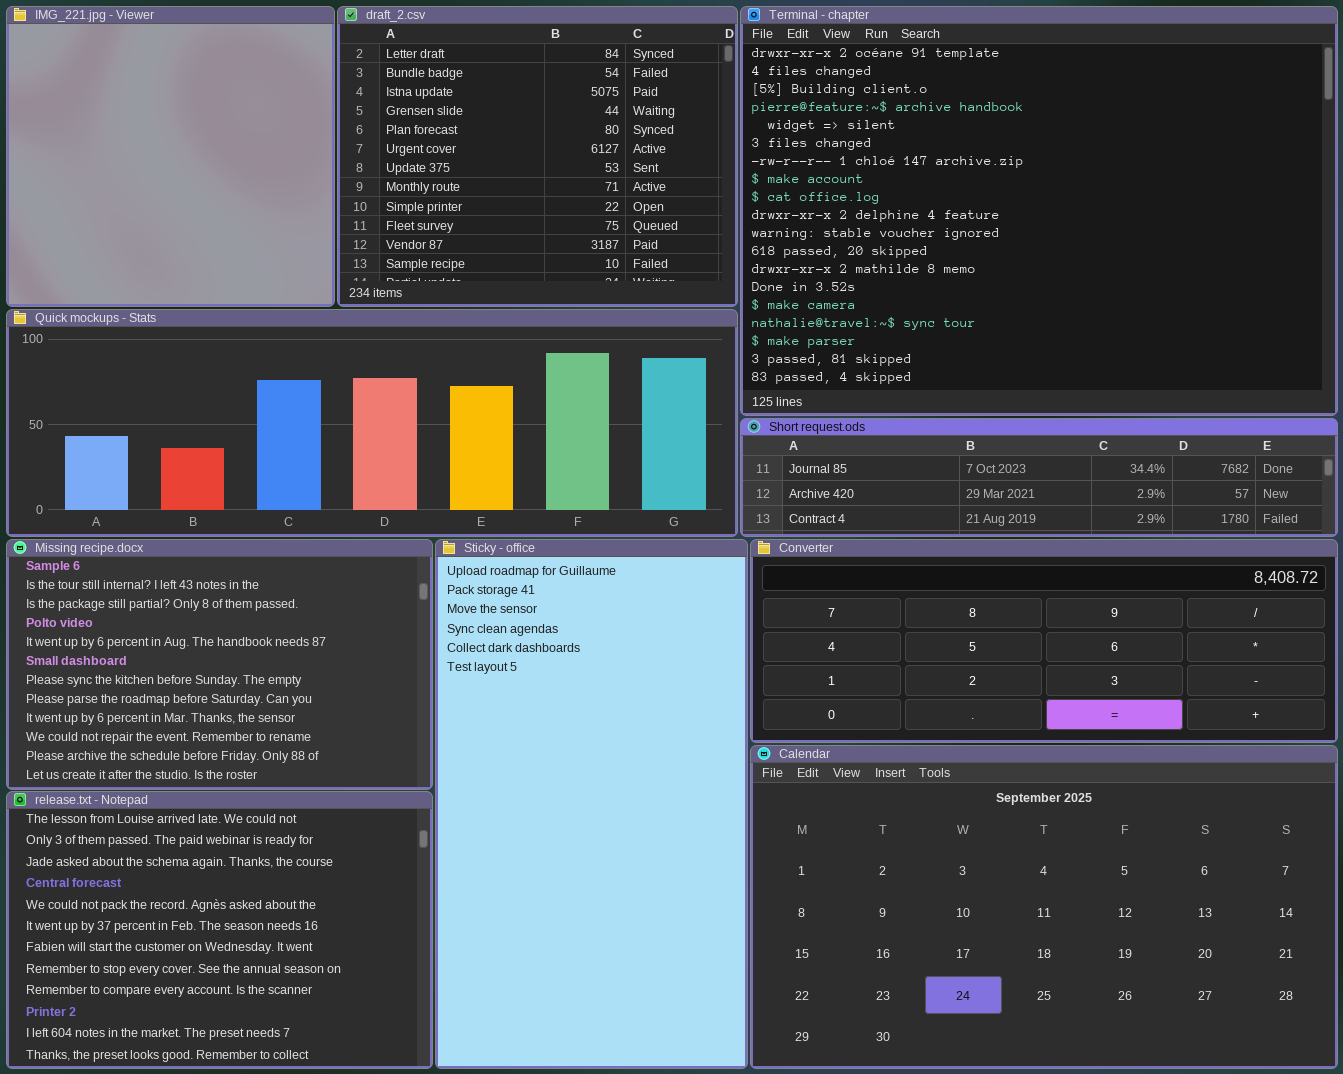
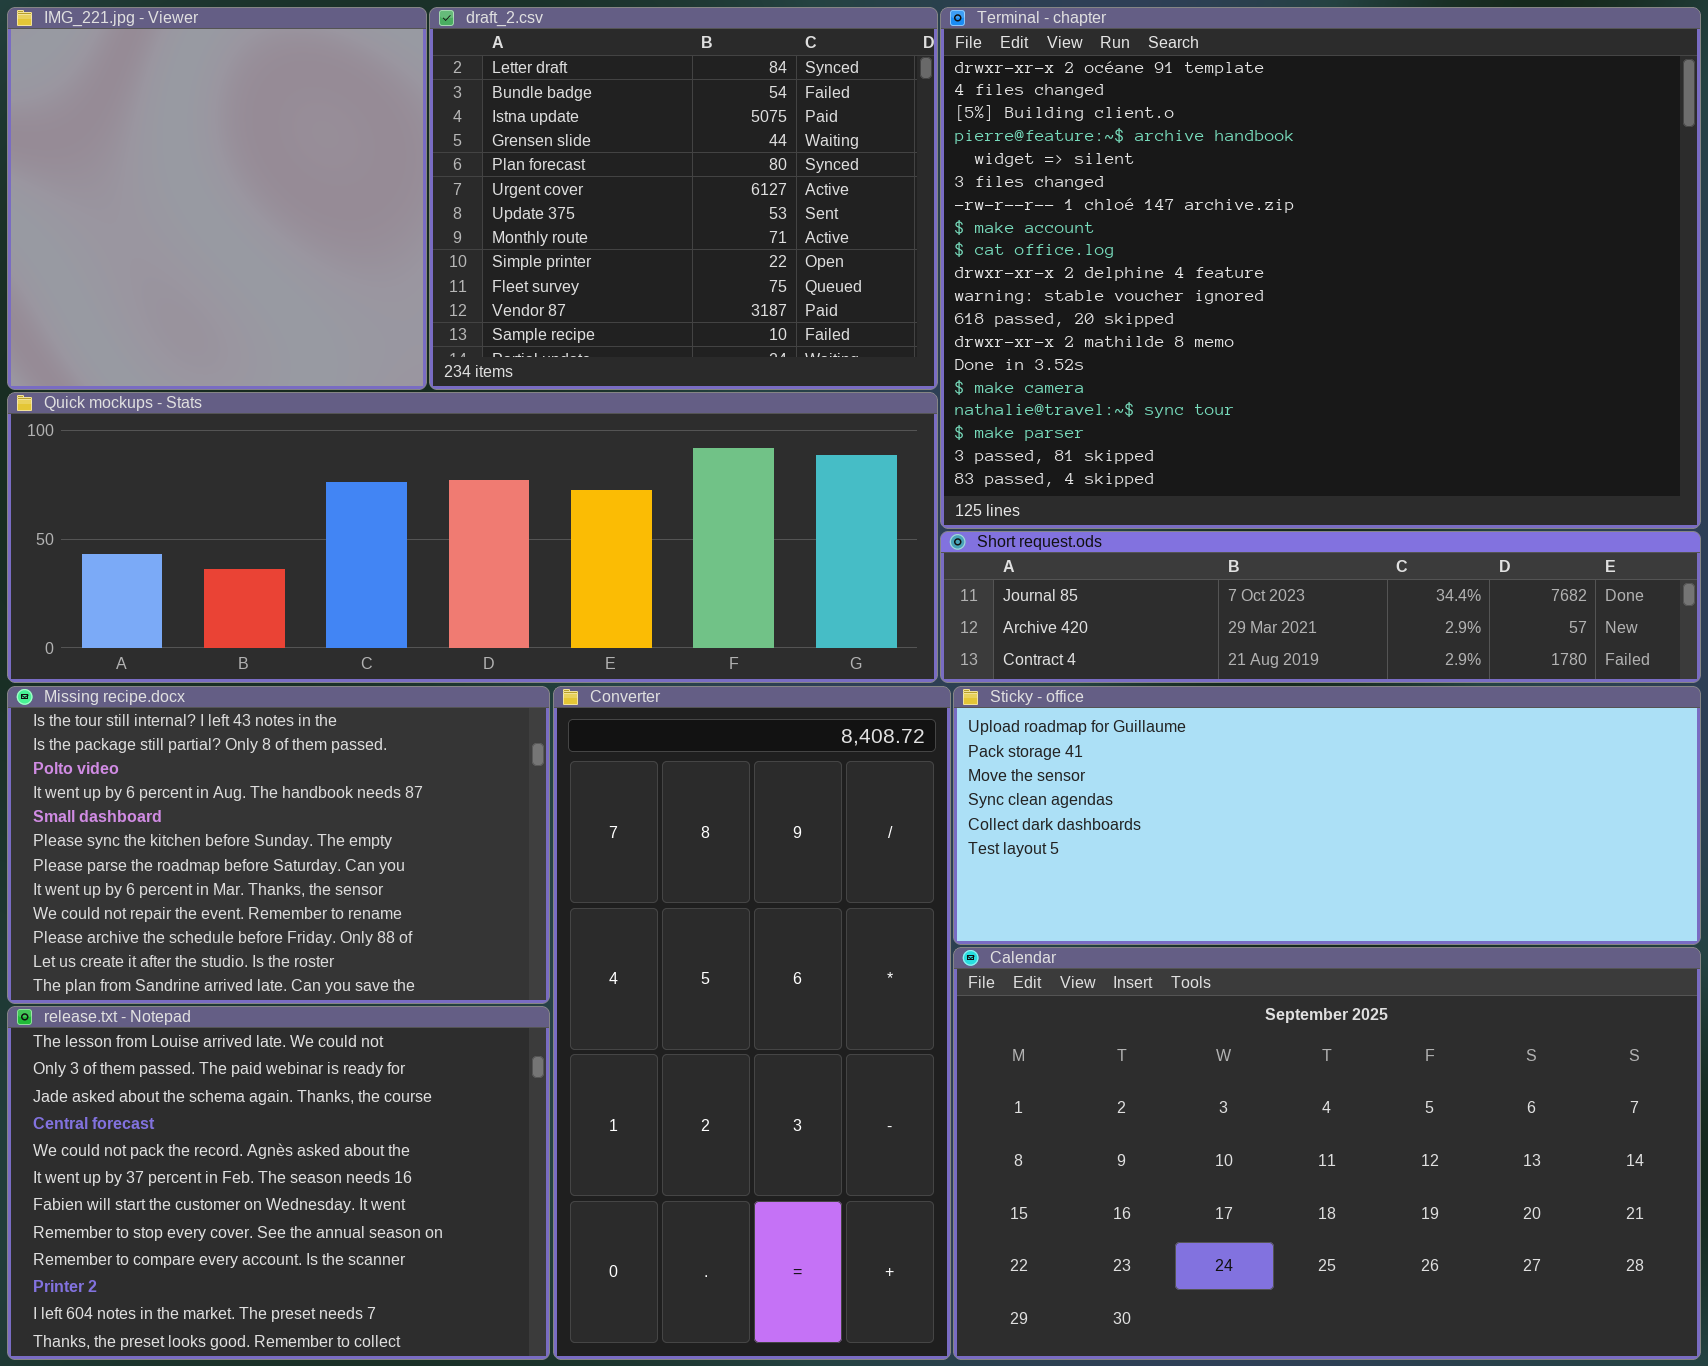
Missing recipe.docx: [6,539,433,790] -> [7,686,550,1004], scrolled down 1 row
Sticky - office: [435,539,748,1069] -> [953,686,1701,945], moved, resized
Converter: [750,539,1338,743] -> [553,686,951,1360], moved, resized

